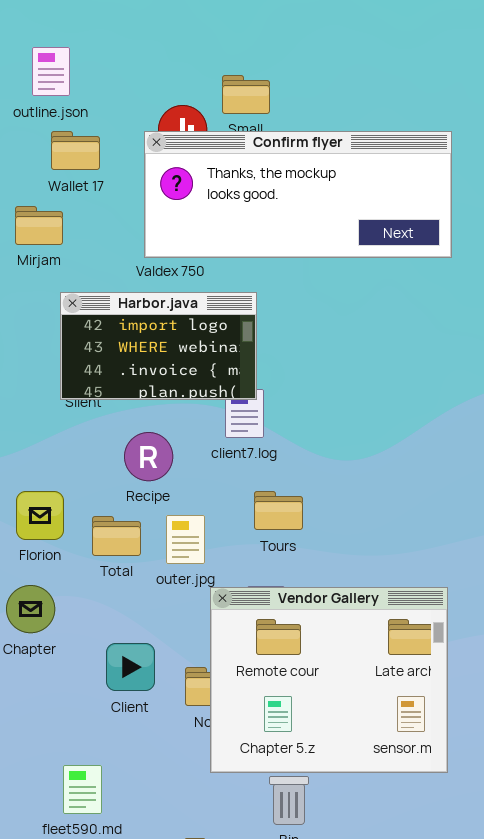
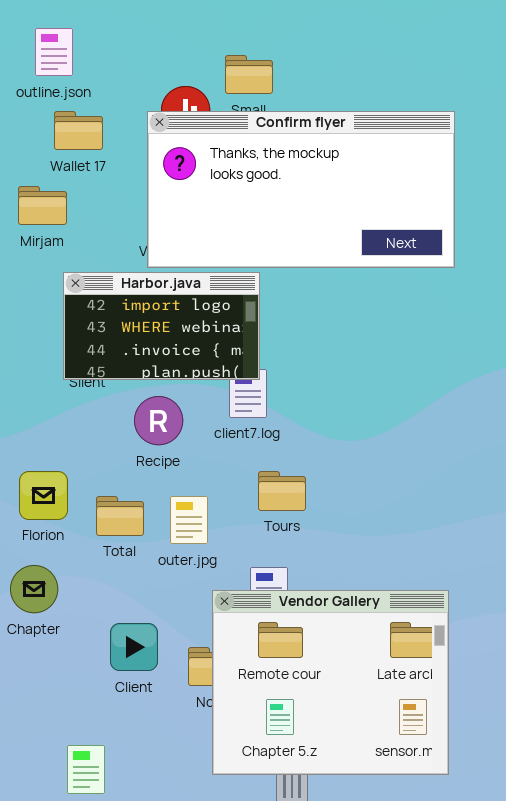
Confirm flyer: [144,131,452,258] -> [147,111,455,268], resized
Recipe: [124,432,173,481] -> [134,396,183,445], moved
Vendor Gallery: [210,587,448,773] -> [212,590,449,775], moved

